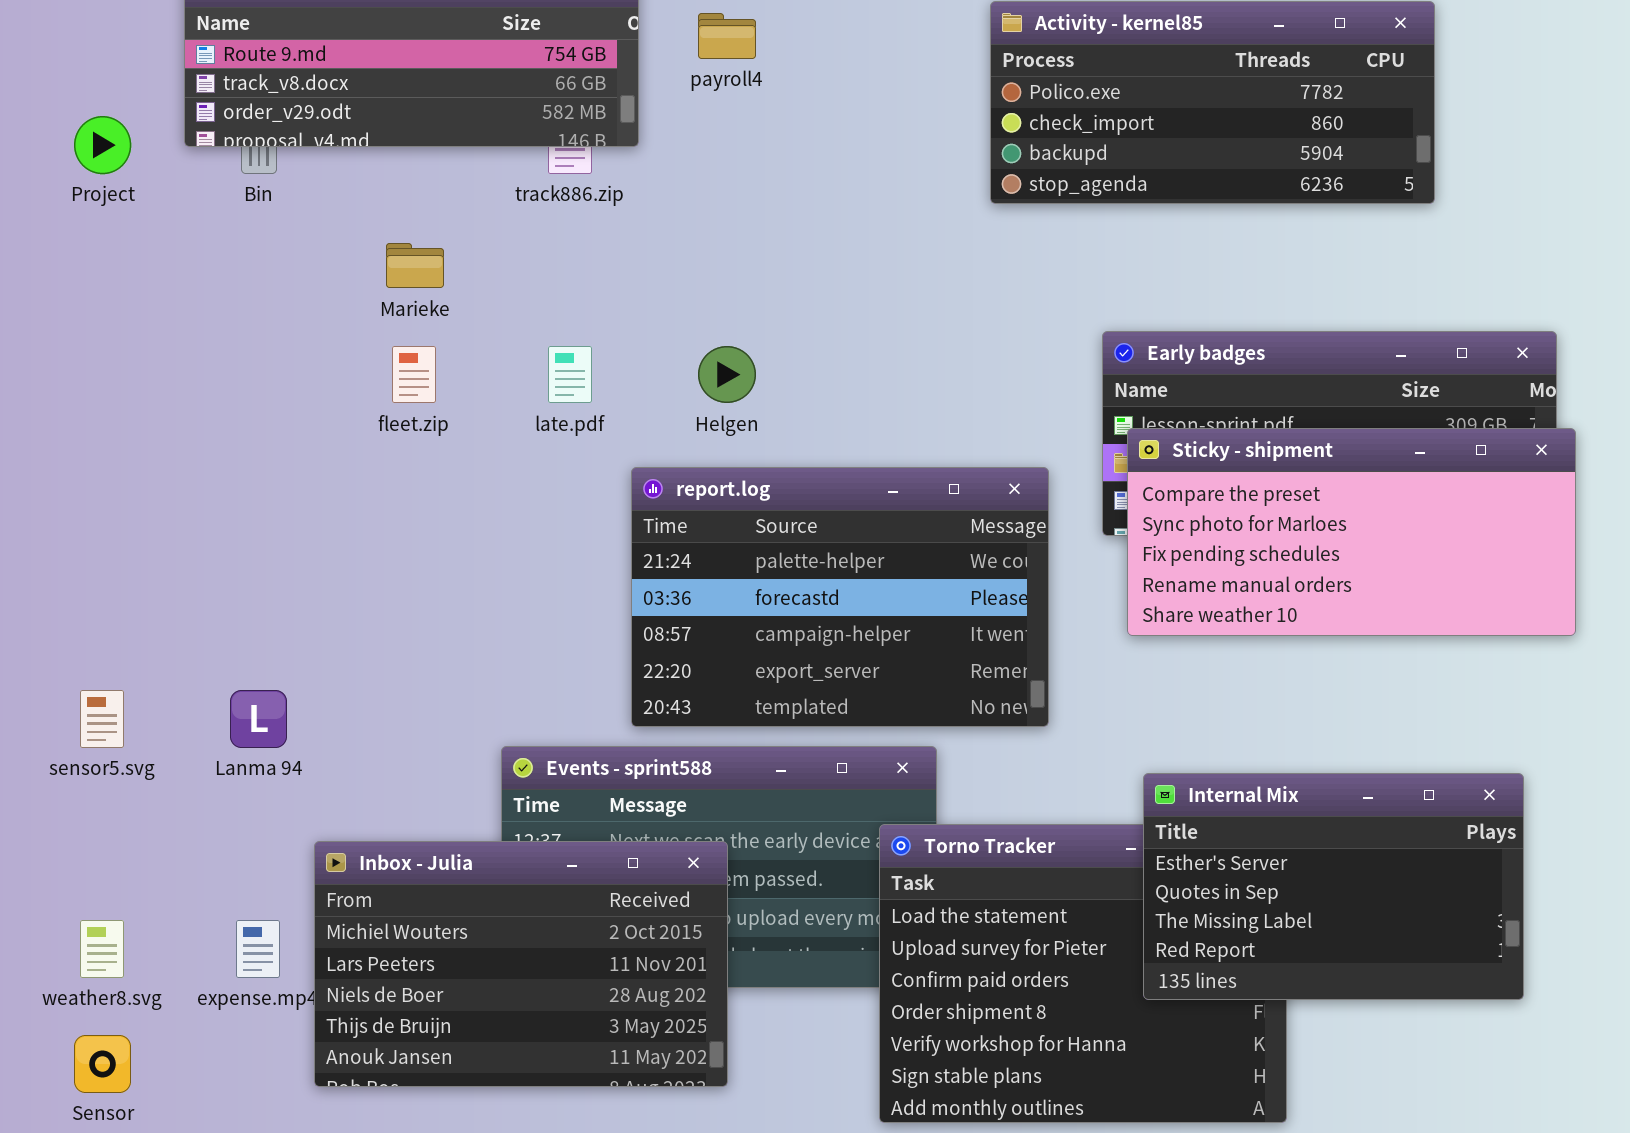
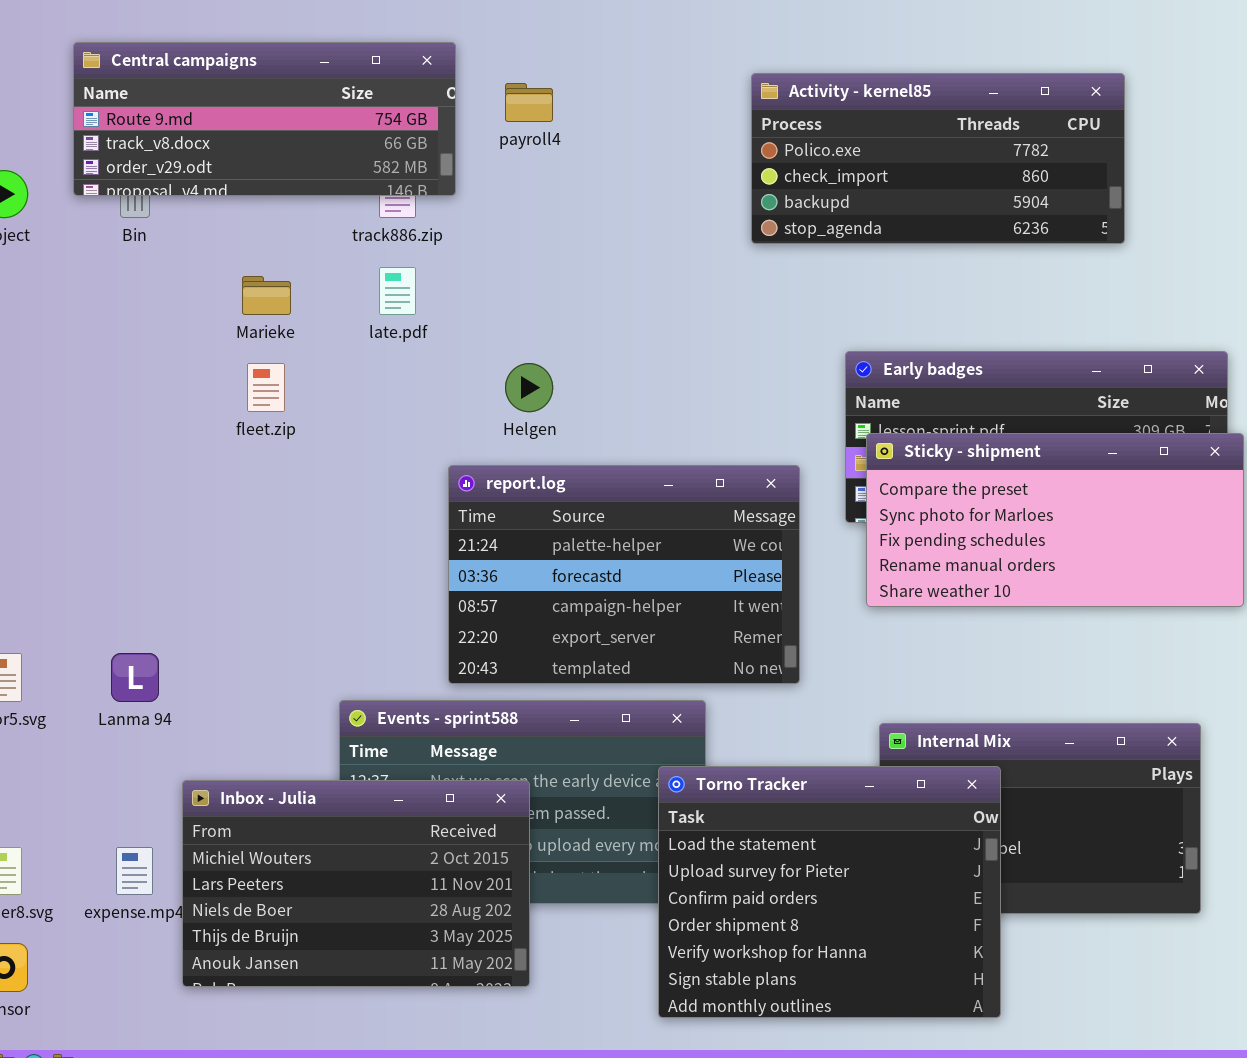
late.pdf: [548,346,592,403] -> [379,267,416,315], moved
Torno Tracker: [879,824,1287,1123] -> [658,766,1001,1018], raised

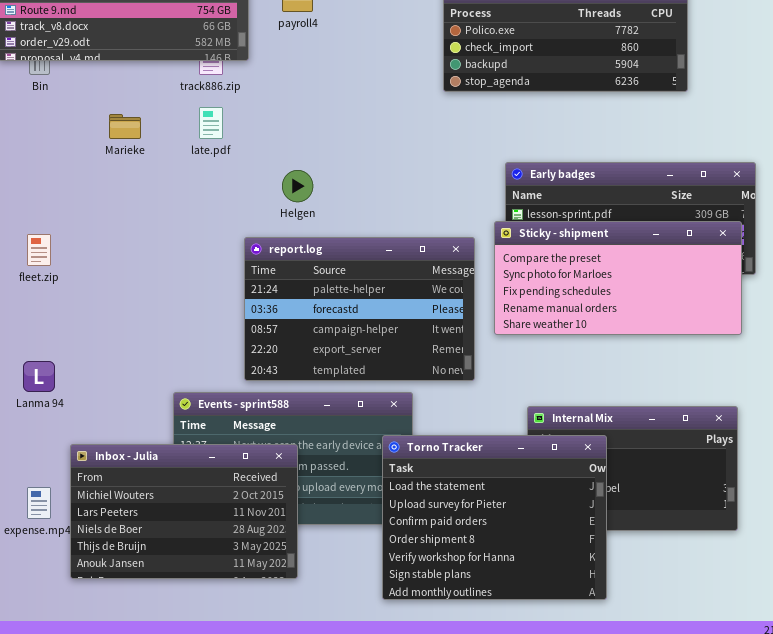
fleet.zip: [247,363,285,412] -> [27,234,51,266], moved
Sticky - shipment: [866,433,1244,607] -> [494,221,742,335], moved

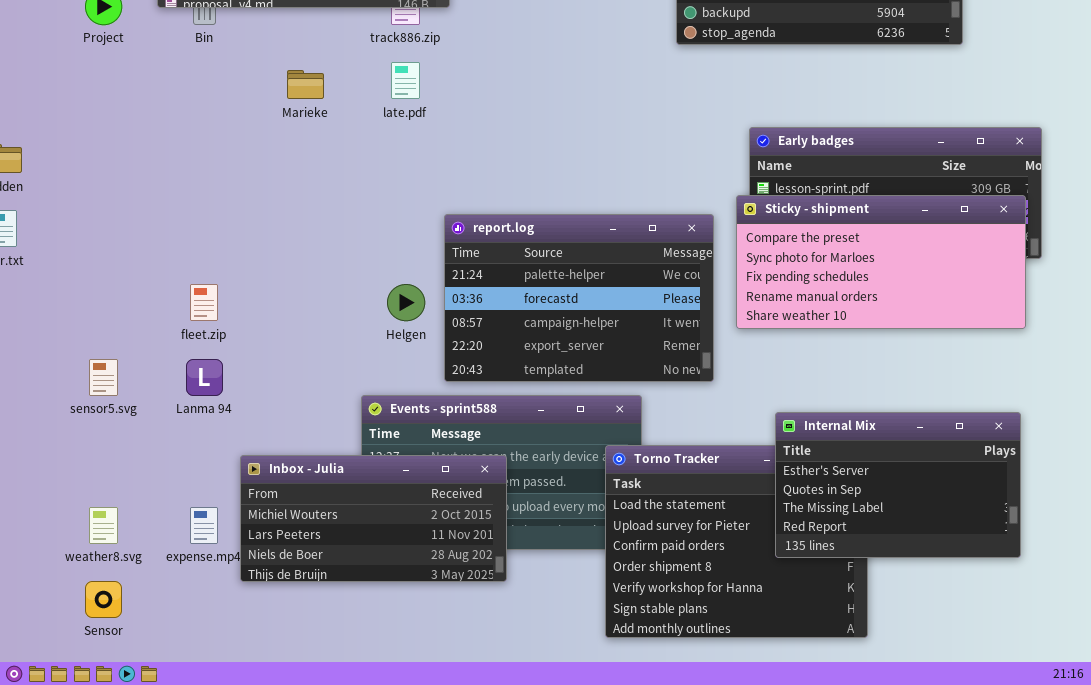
Helgen: [282,170,313,202] -> [387,284,425,321], moved
fleet.zip: [27,234,51,266] -> [190,284,218,321], moved
Internal Mix: [527,406,738,531] -> [775,412,1021,558], raised
Inbox - Julia: [70,444,298,579] -> [240,455,507,582], resized

